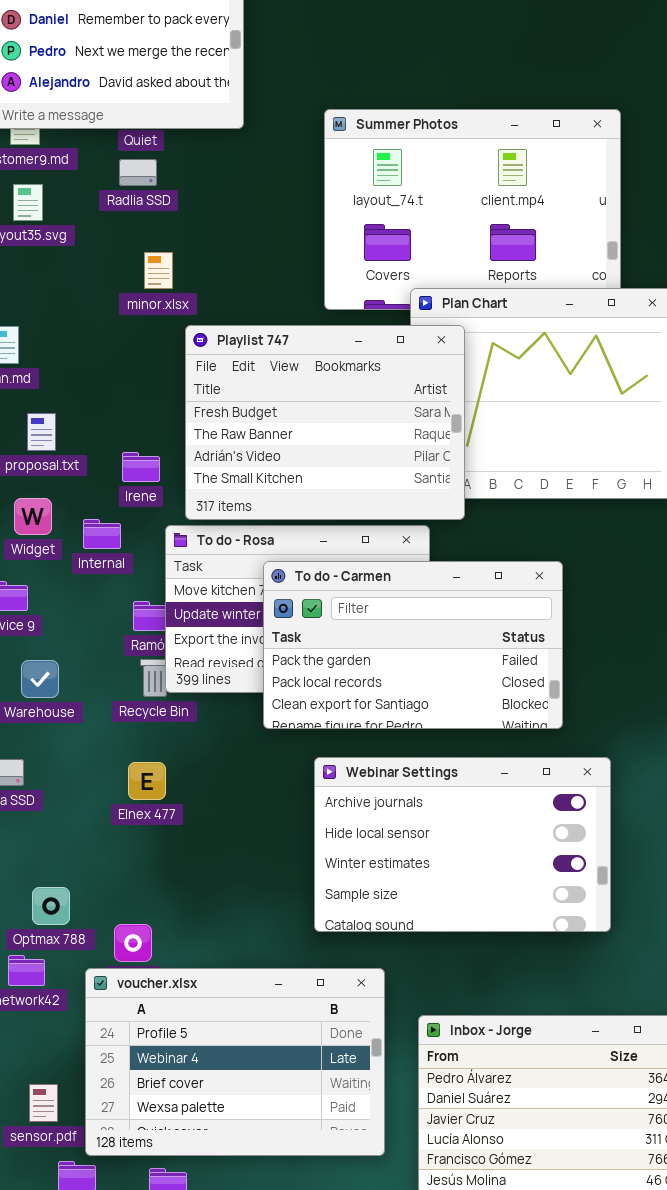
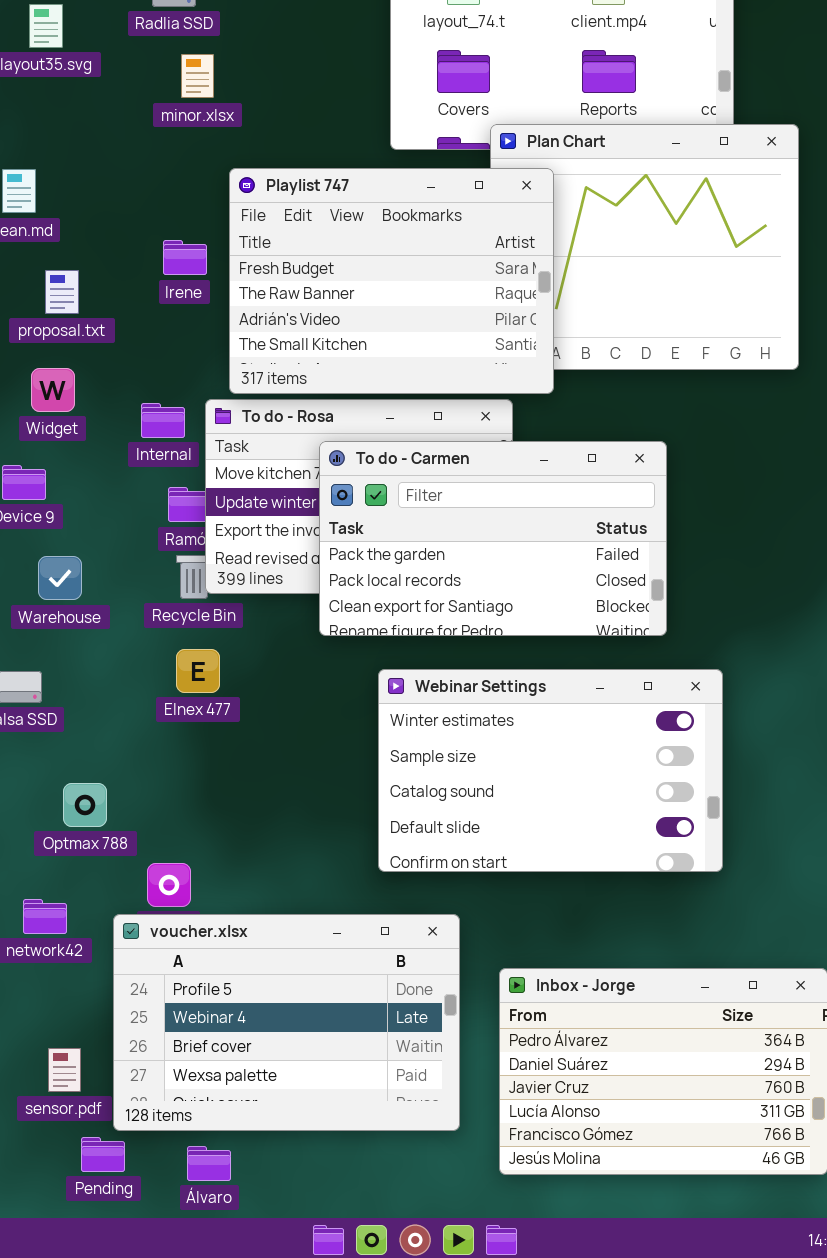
minor.xlsx: [144,252,173,289] -> [181,54,214,98], moved
Irene: [122,452,160,482] -> [163,240,207,275], moved
Internal: [83,519,121,549] -> [141,403,185,438], moved
Webinar Settings: [314,757,611,932] -> [378,669,723,872], scrolled down 2 rows
Elnex 477: [128,762,166,800] -> [176,649,220,693], moved
Optmax 788: [32,887,70,925] -> [63,783,107,827], moved

